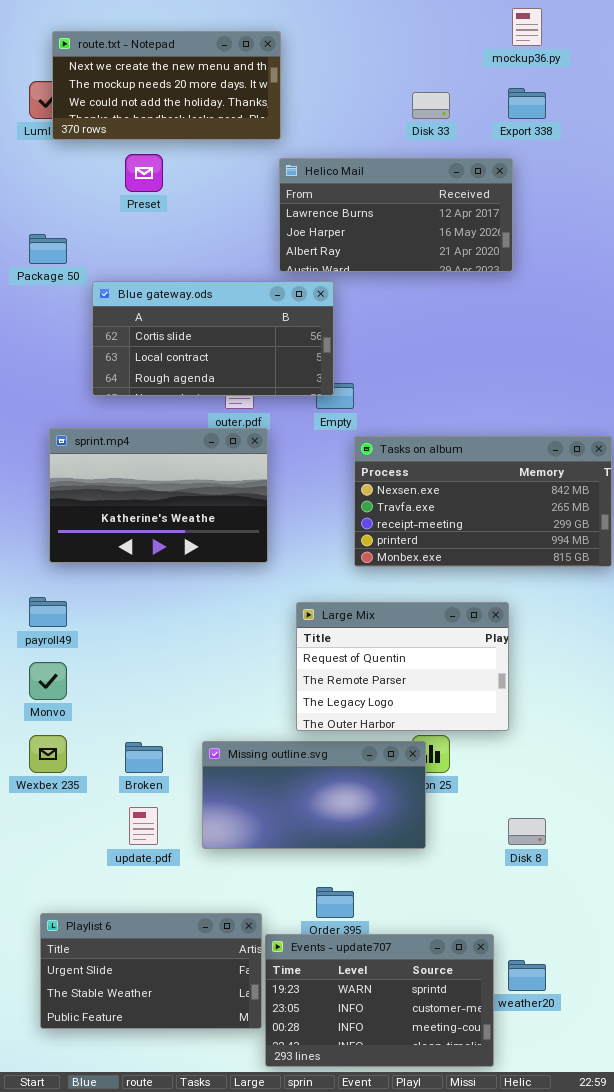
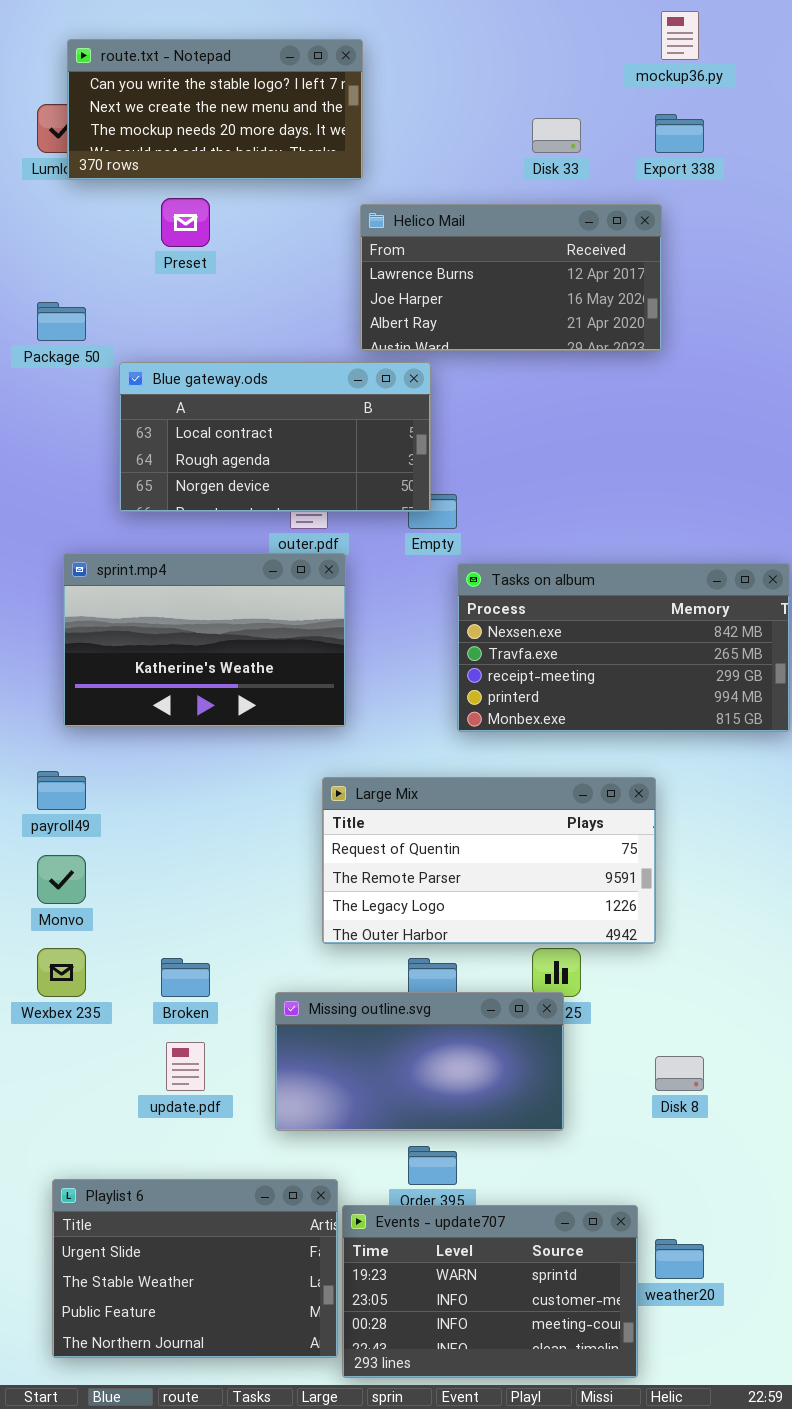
route.txt - Notepad: [52,31,281,140] -> [67,39,363,180], scrolled up 1 row
Blue gateway.ods: [92,281,334,396] -> [119,362,431,512], scrolled down 1 row
Large Mix: [296,602,509,731] -> [322,777,656,944], resized
Missing outline.svg: [202,741,426,849] -> [275,992,564,1131], moved
Playlist 6: [40,913,262,1029] -> [52,1179,338,1358], resized

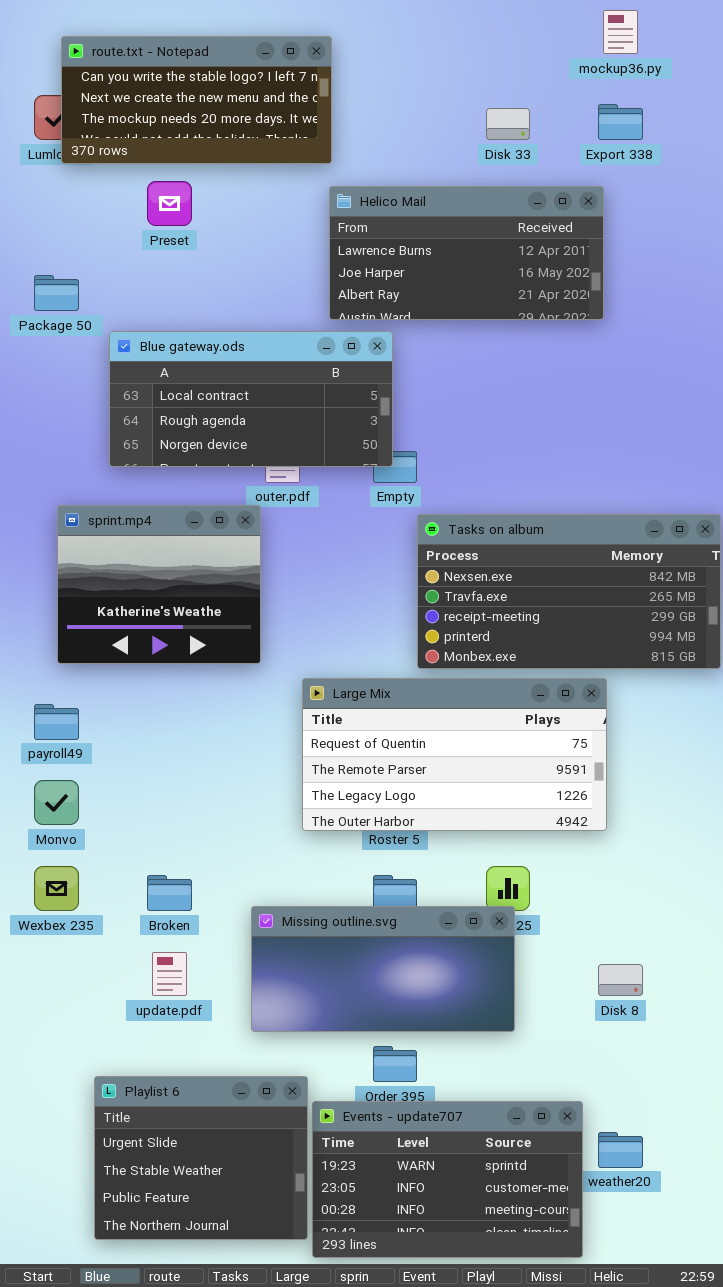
sprint.mp4: [63,553,346,727] -> [57,505,261,664], resized
Large Mix: [322,777,656,944] -> [302,678,607,831], moved
Playlist 6: [52,1179,338,1358] -> [94,1076,308,1240], resized

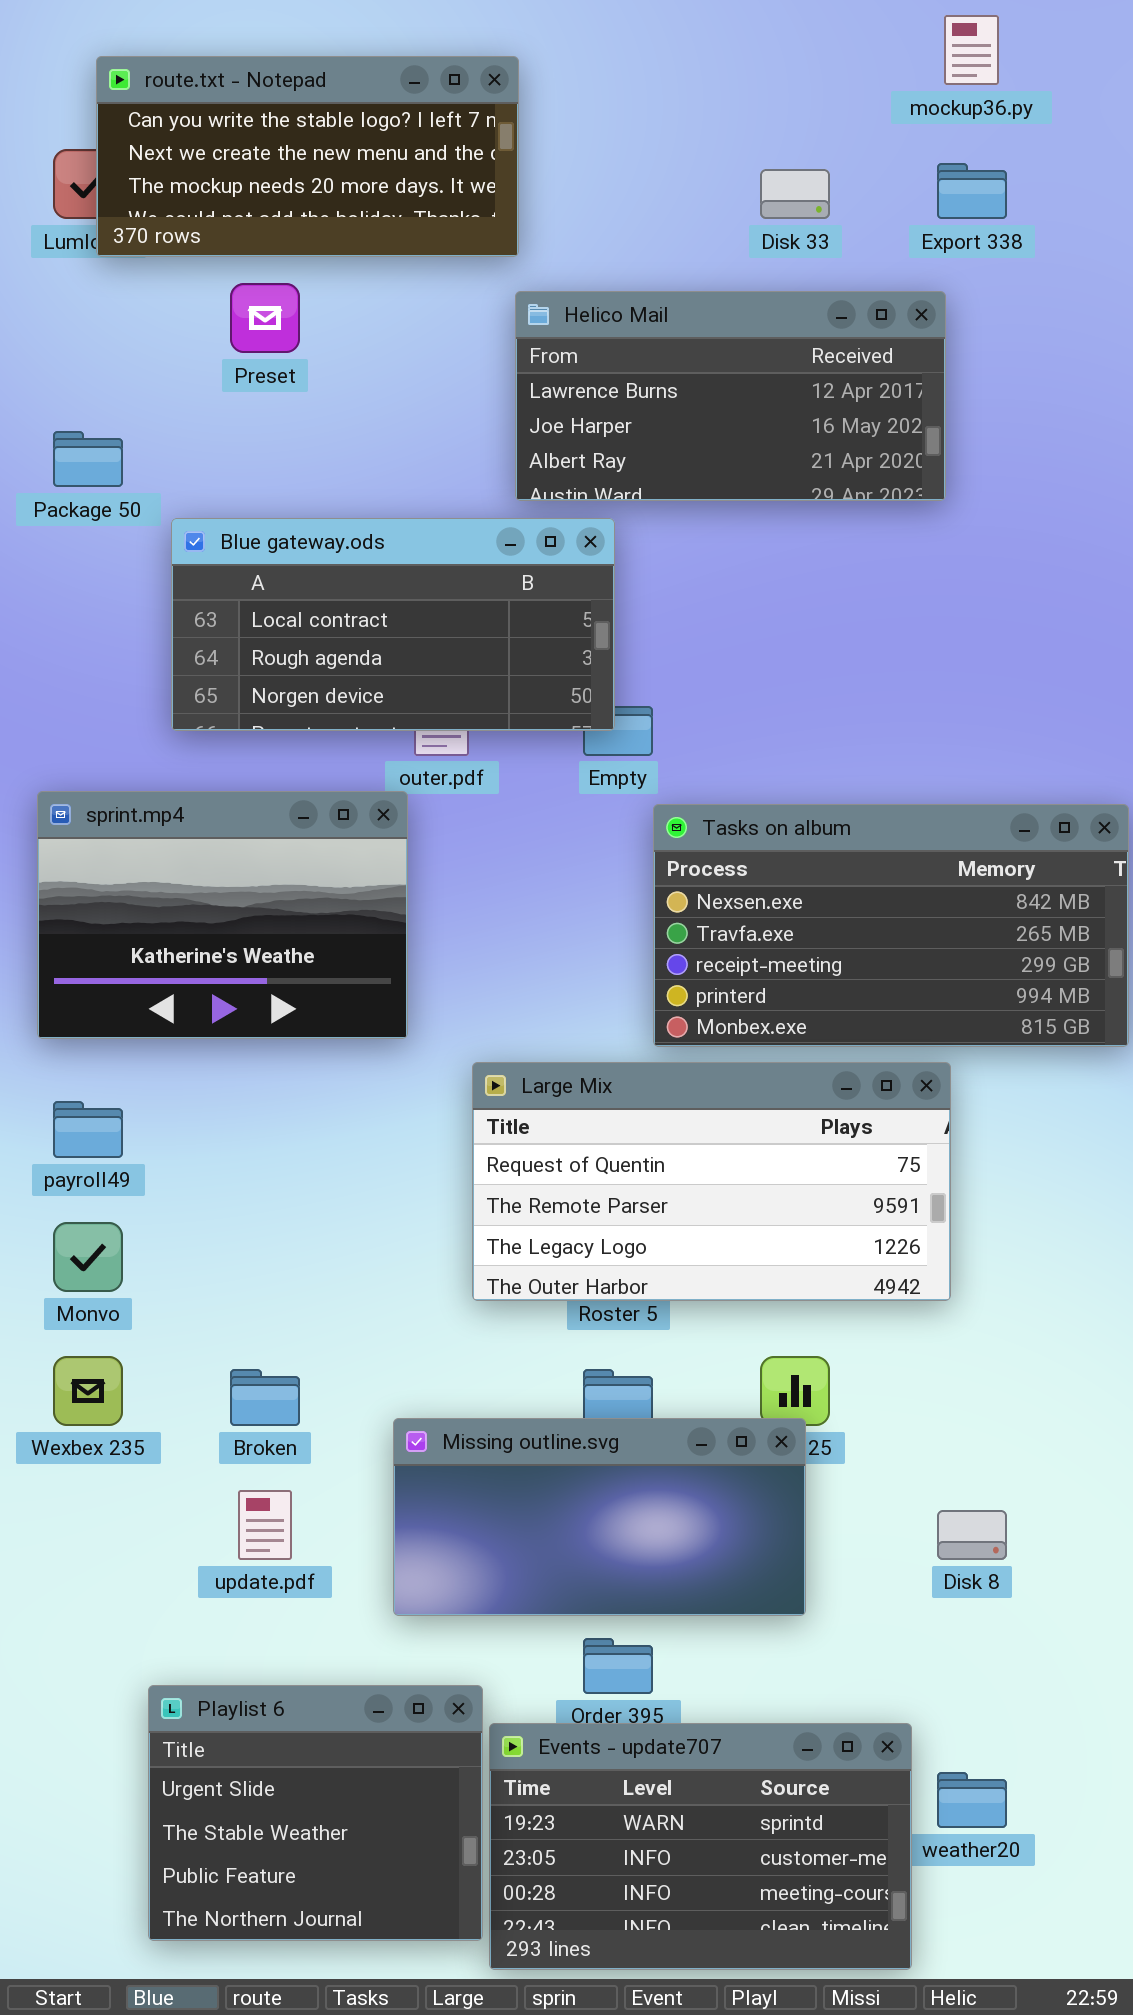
sprint.mp4: [57,505,261,664] -> [37,791,408,1039], resized

